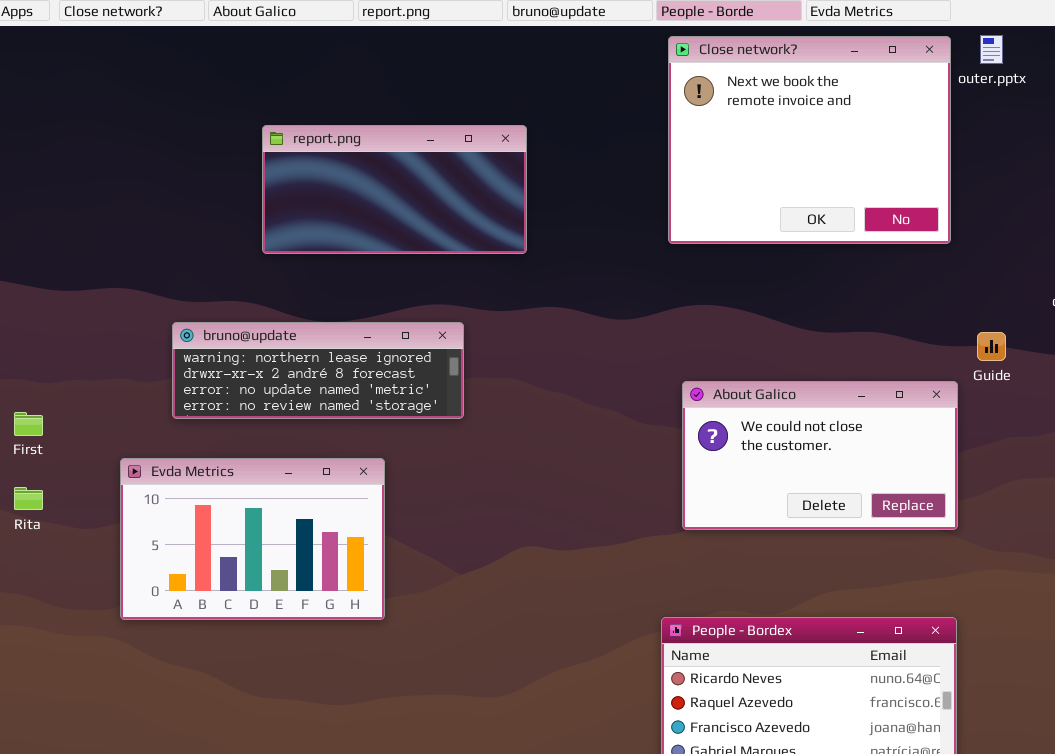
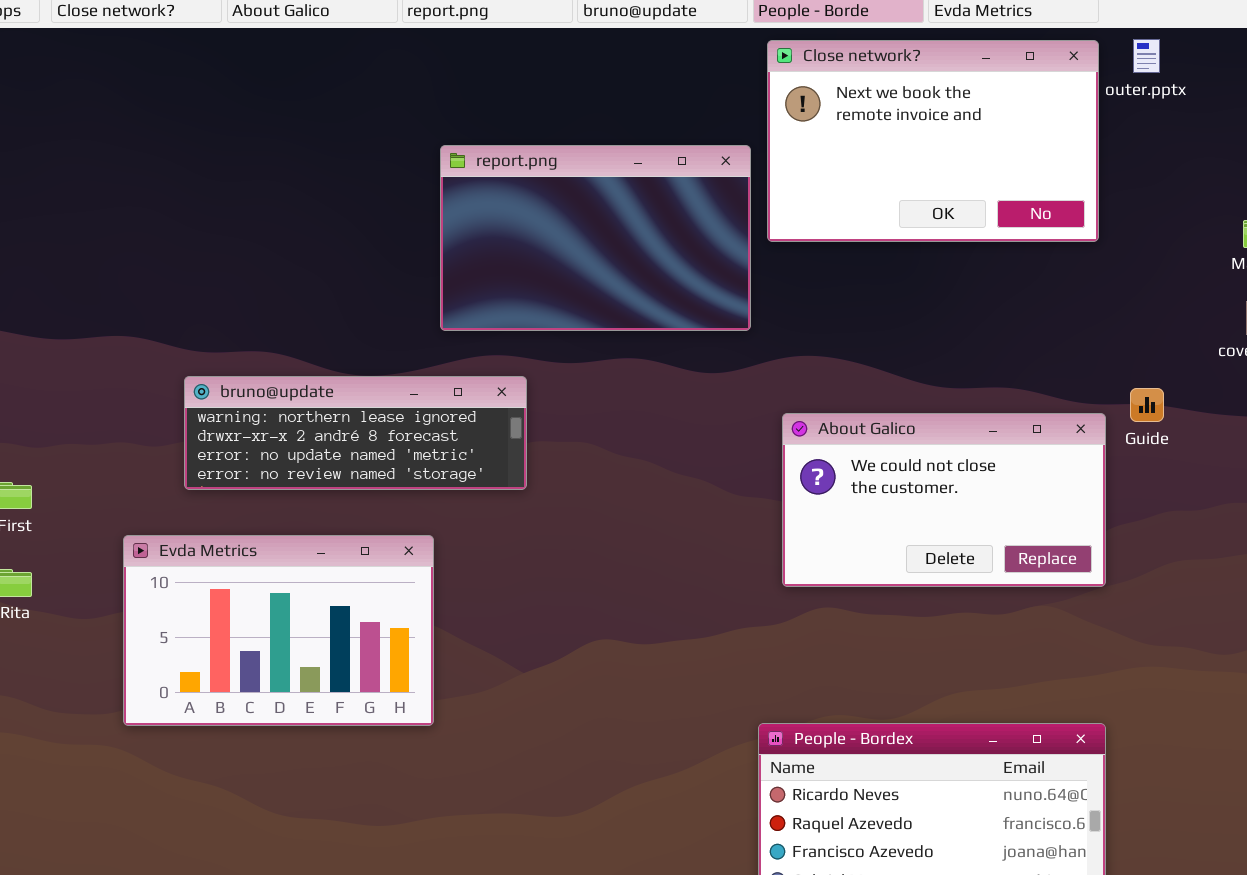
Close network?: [668,36,951,244] -> [767,40,1099,242], resized
report.png: [262,125,527,254] -> [440,145,751,331], moved, resized
About Galico: [682,381,958,530] -> [782,413,1106,587], moved

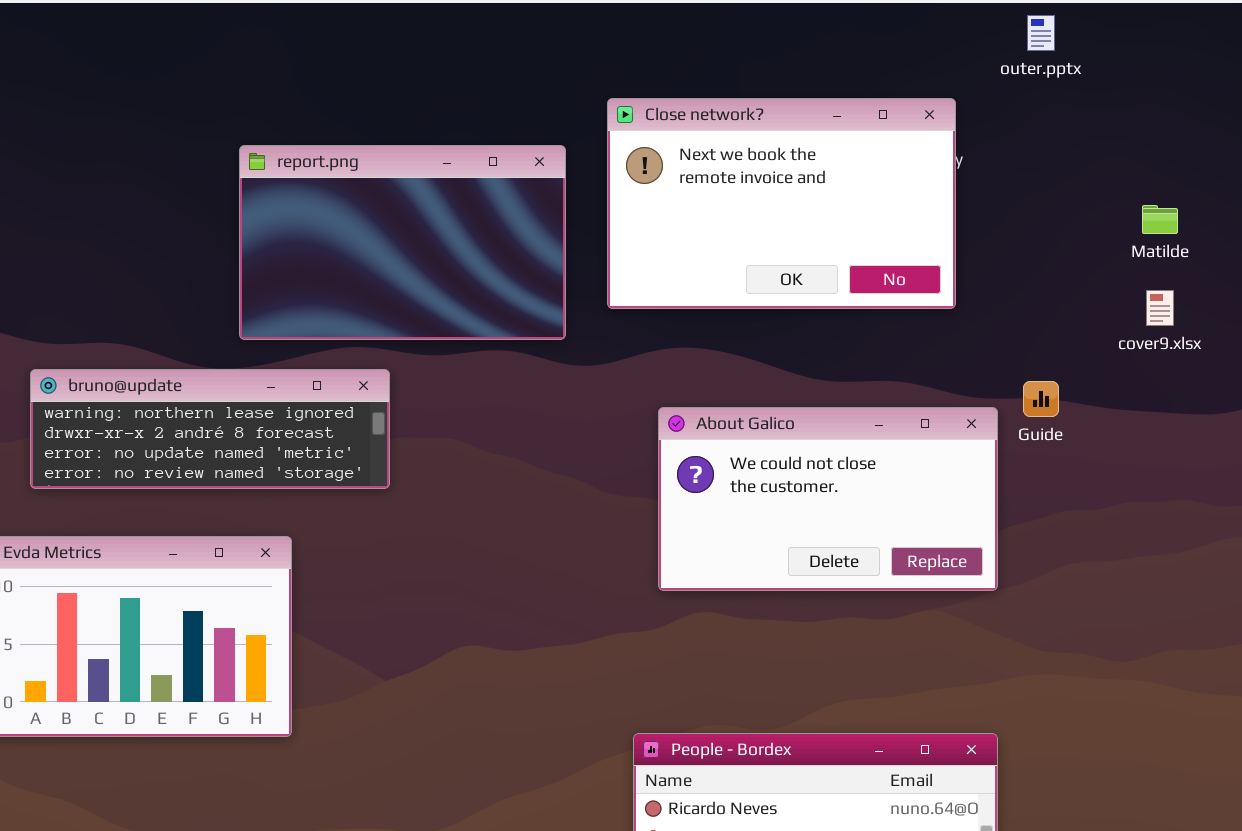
Close network?: [767,40,1099,242] -> [607,98,956,309], moved
report.png: [440,145,751,331] -> [239,145,566,340], moved

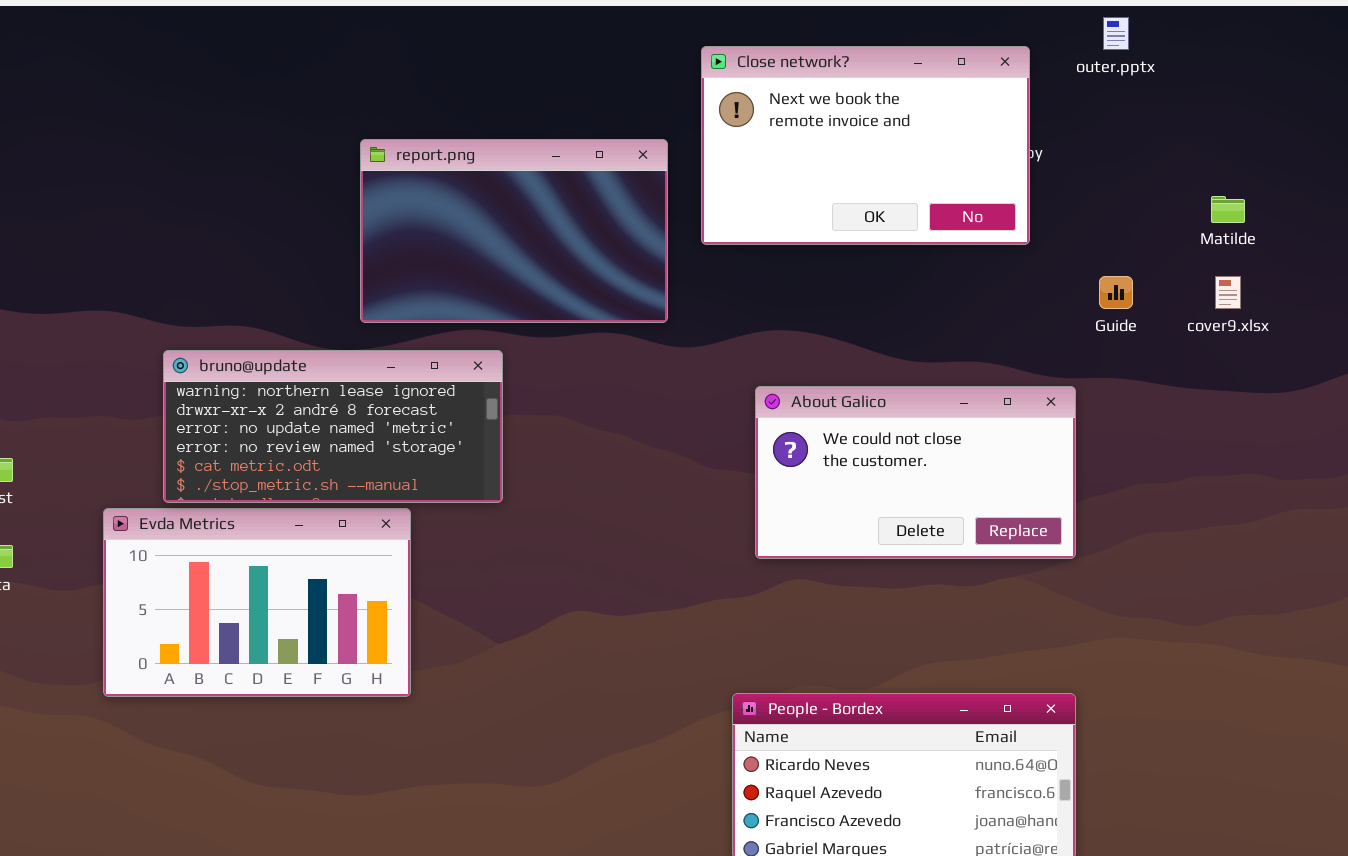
Close network?: [607,98,956,309] -> [701,46,1030,245], moved
bruno@update: [30,369,390,489] -> [163,350,503,503], resized
Guide: [1023,381,1059,417] -> [1099,276,1133,309], moved

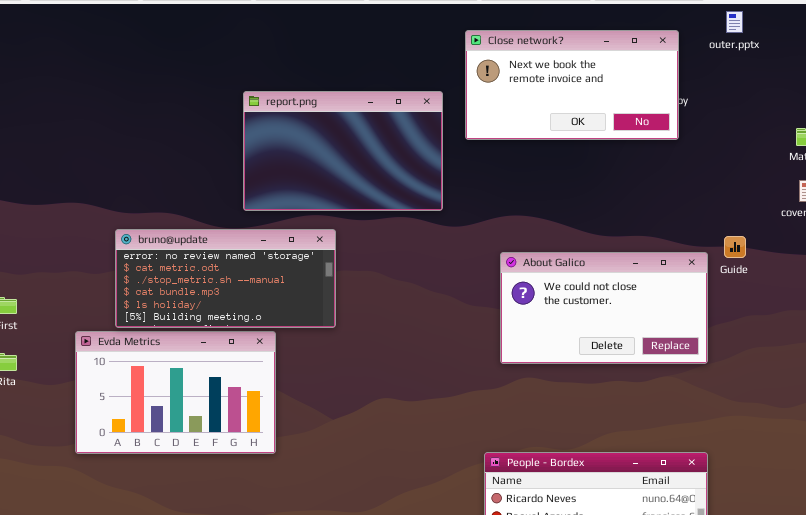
Close network?: [701,46,1030,245] -> [465,30,679,140], resized
Guide: [1099,276,1133,309] -> [724,236,746,258], moved
bruno@update: [163,350,503,503] -> [115,229,336,328], scrolled down 3 rows

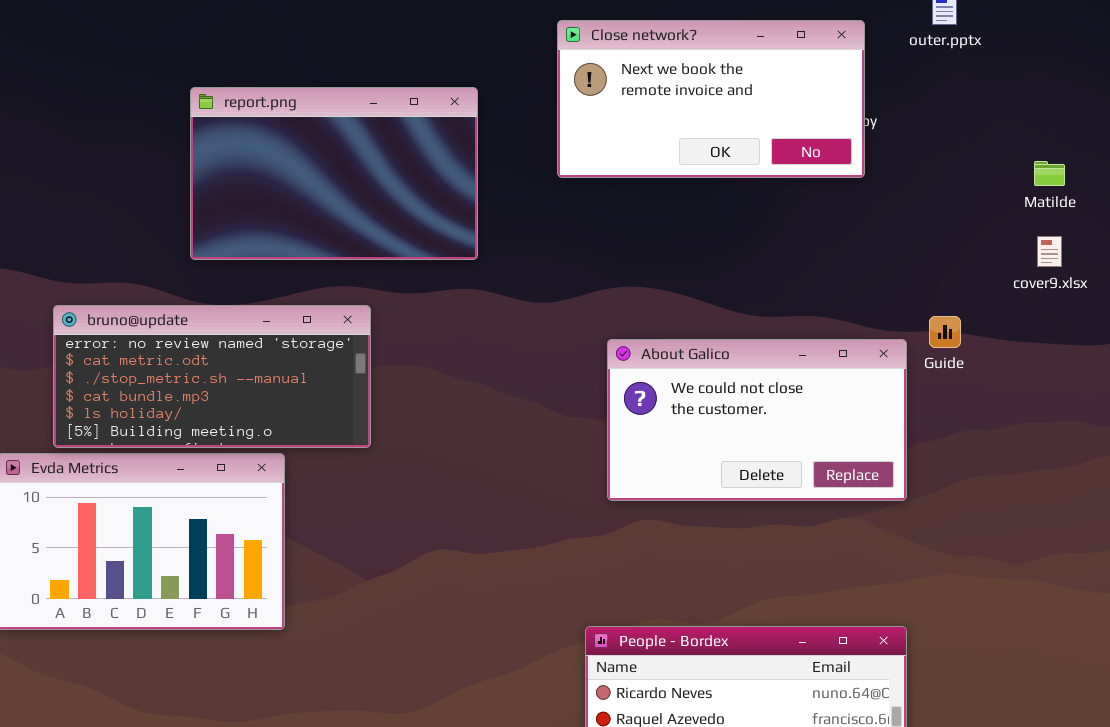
report.png: [243,91,443,211] -> [190,87,478,260], moved

